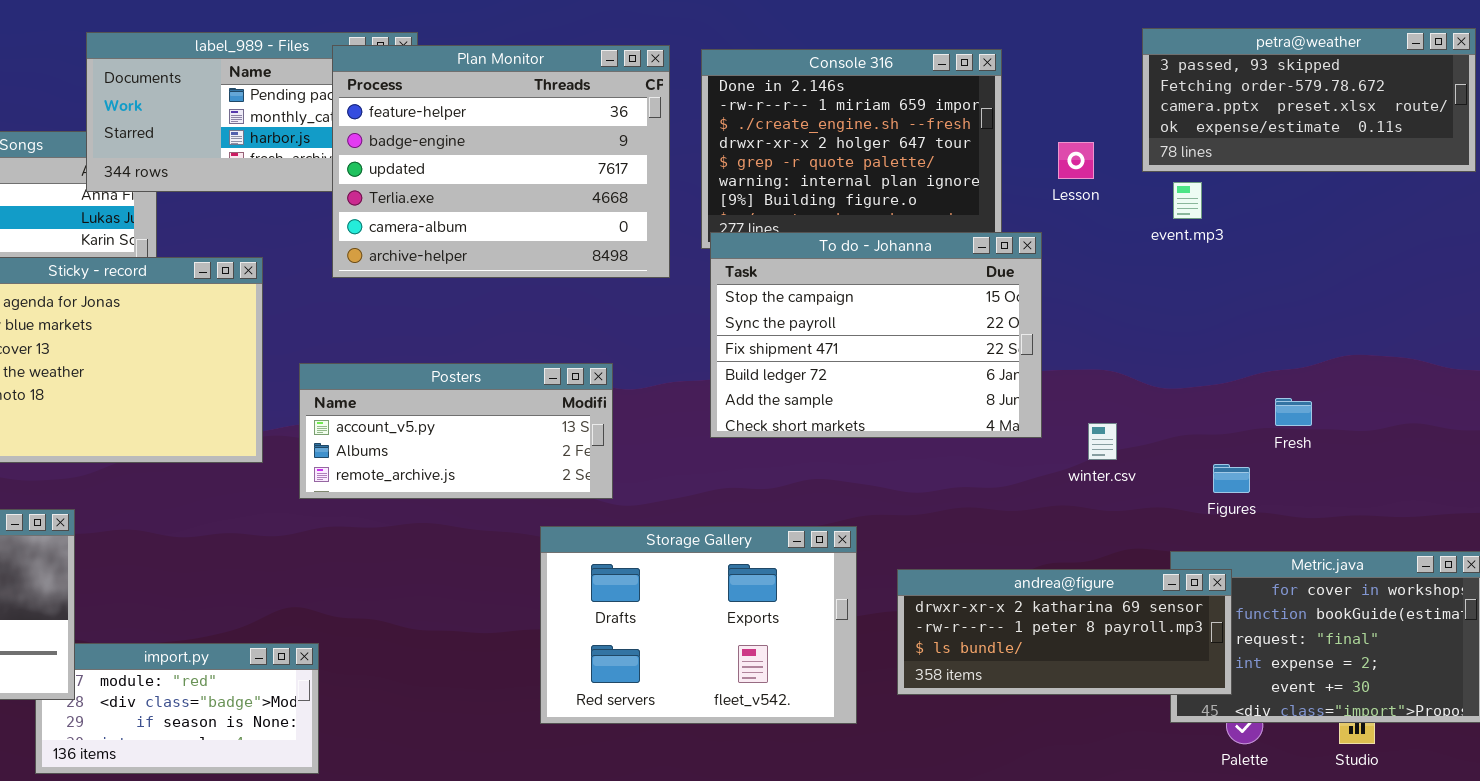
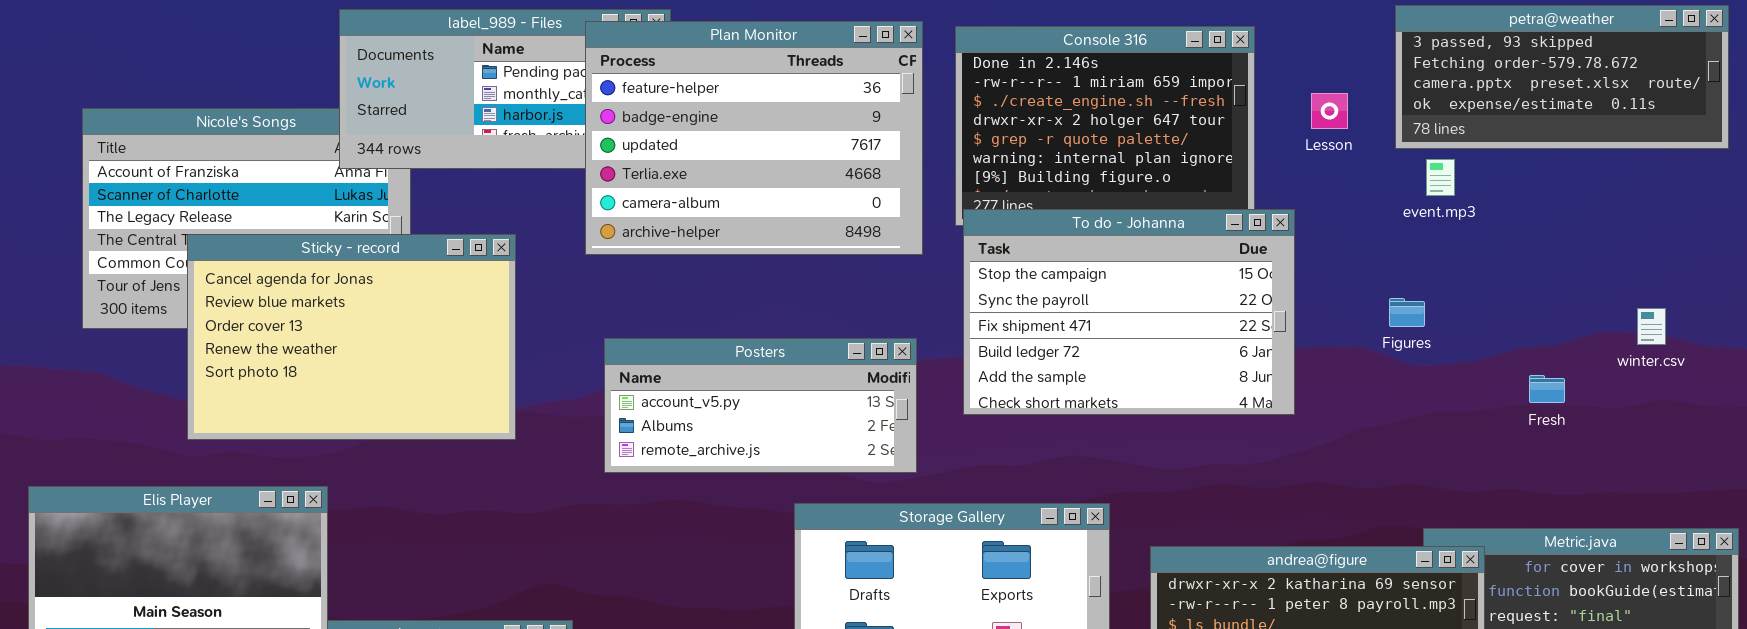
Lesson: [1058,142,1094,179] -> [1311,93,1348,129], moved
Posters: [299,363,613,499] -> [604,338,917,473], moved
winter.csv: [1088,423,1117,460] -> [1637,308,1666,345], moved
Figures: [1213,464,1250,493] -> [1389,298,1425,327], moved

